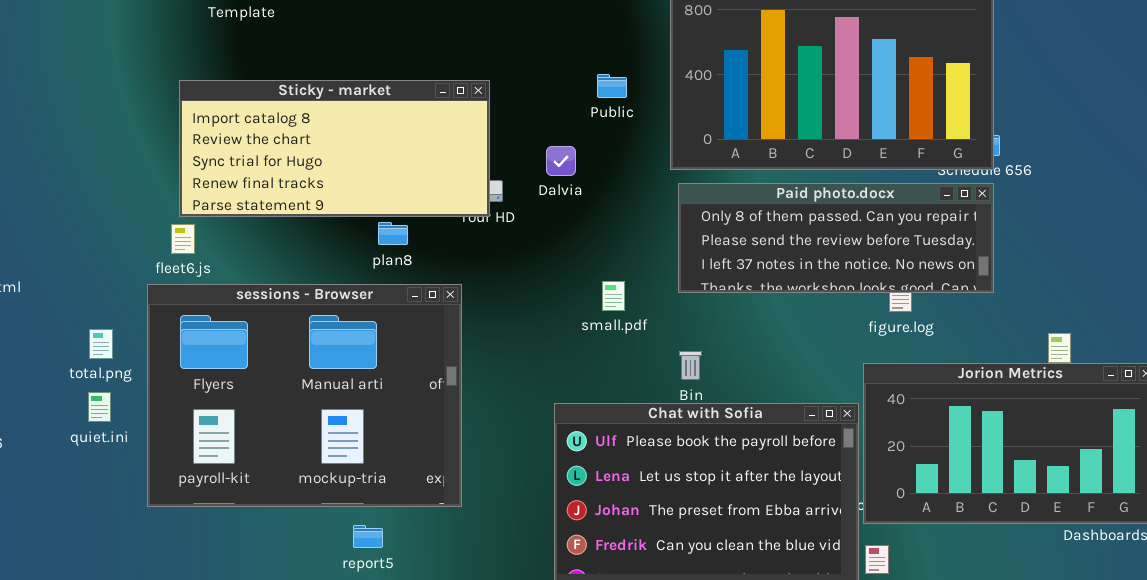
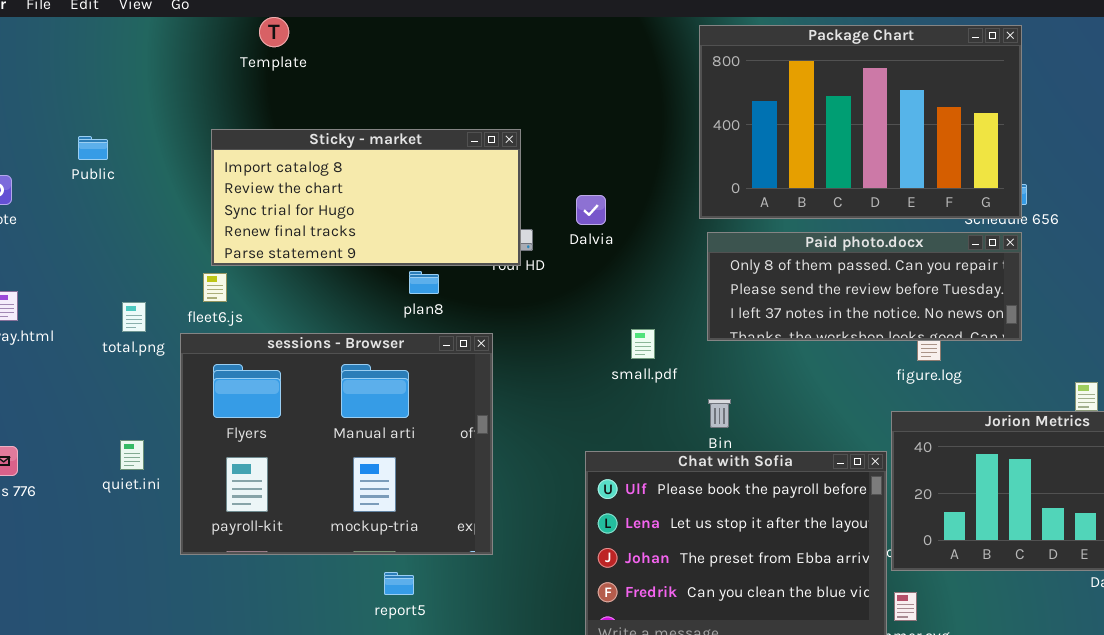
Public: [597,74,627,98] -> [78,136,108,160], moved
total.png: [89,329,113,359] -> [122,302,146,332], moved

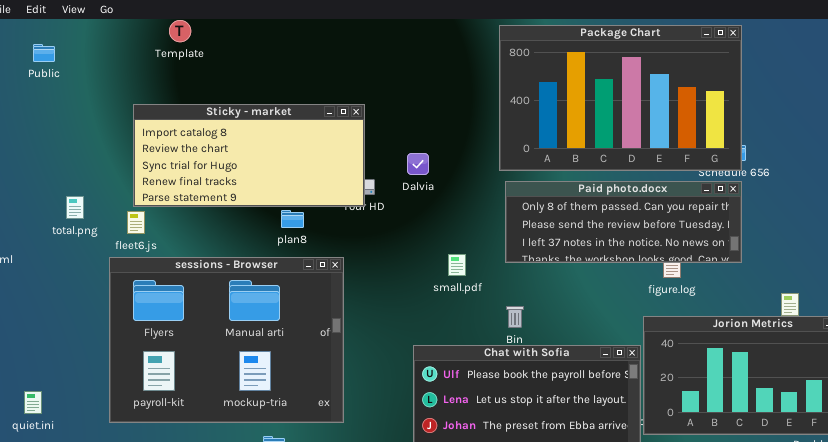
Public: [78,136,108,160] -> [33,44,55,62], moved
total.png: [122,302,146,332] -> [66,196,84,219], moved
quiet.ini: [120,440,144,470] -> [24,391,42,414], moved

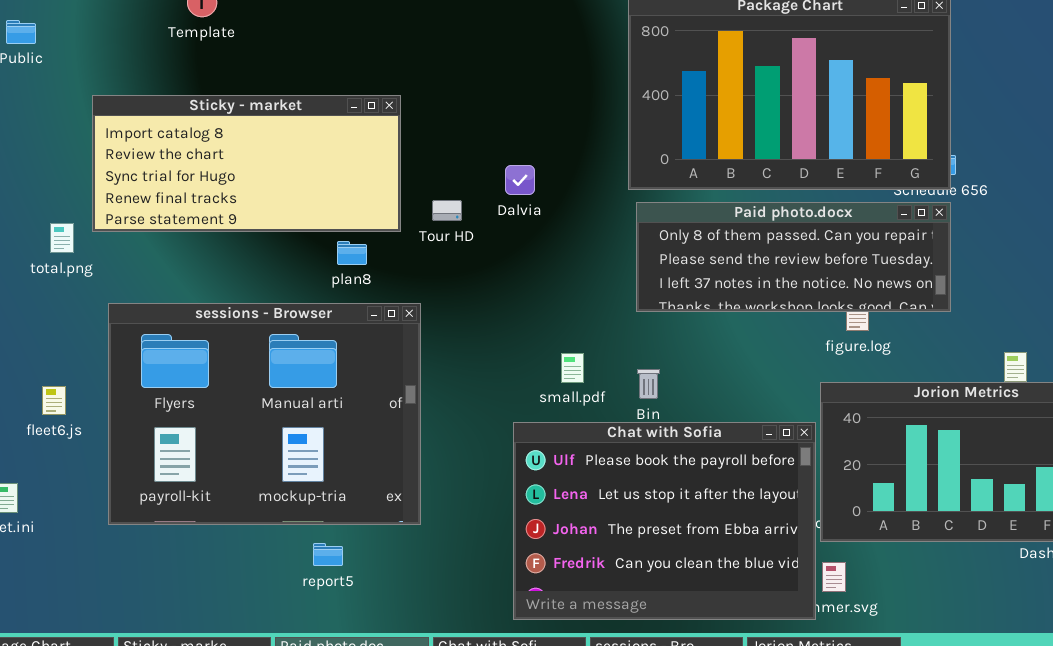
Sticky - market: [133,104,365,207] -> [92,95,401,232], moved
fleet6.js: [127,211,145,234] -> [42,386,66,415], moved
small.pdf: [448,254,466,276] -> [561,353,584,383], moved

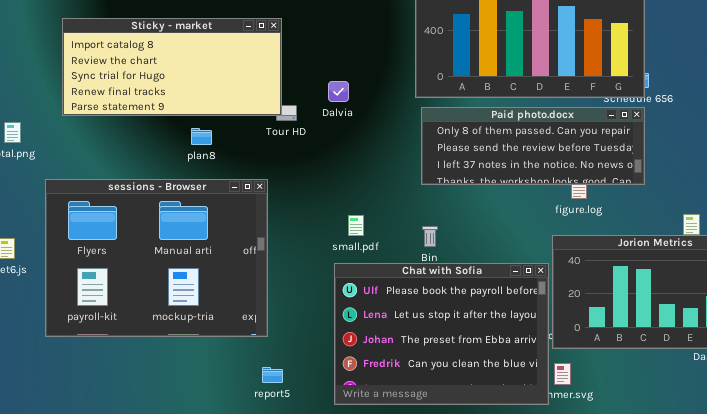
Sticky - market: [92,95,401,232] -> [62,18,282,116], moved
plan8: [337,241,367,265] -> [191,128,212,145], moved
small.pdf: [561,353,584,383] -> [348,215,364,236], moved
report5: [313,543,343,566] -> [262,367,283,383], moved

